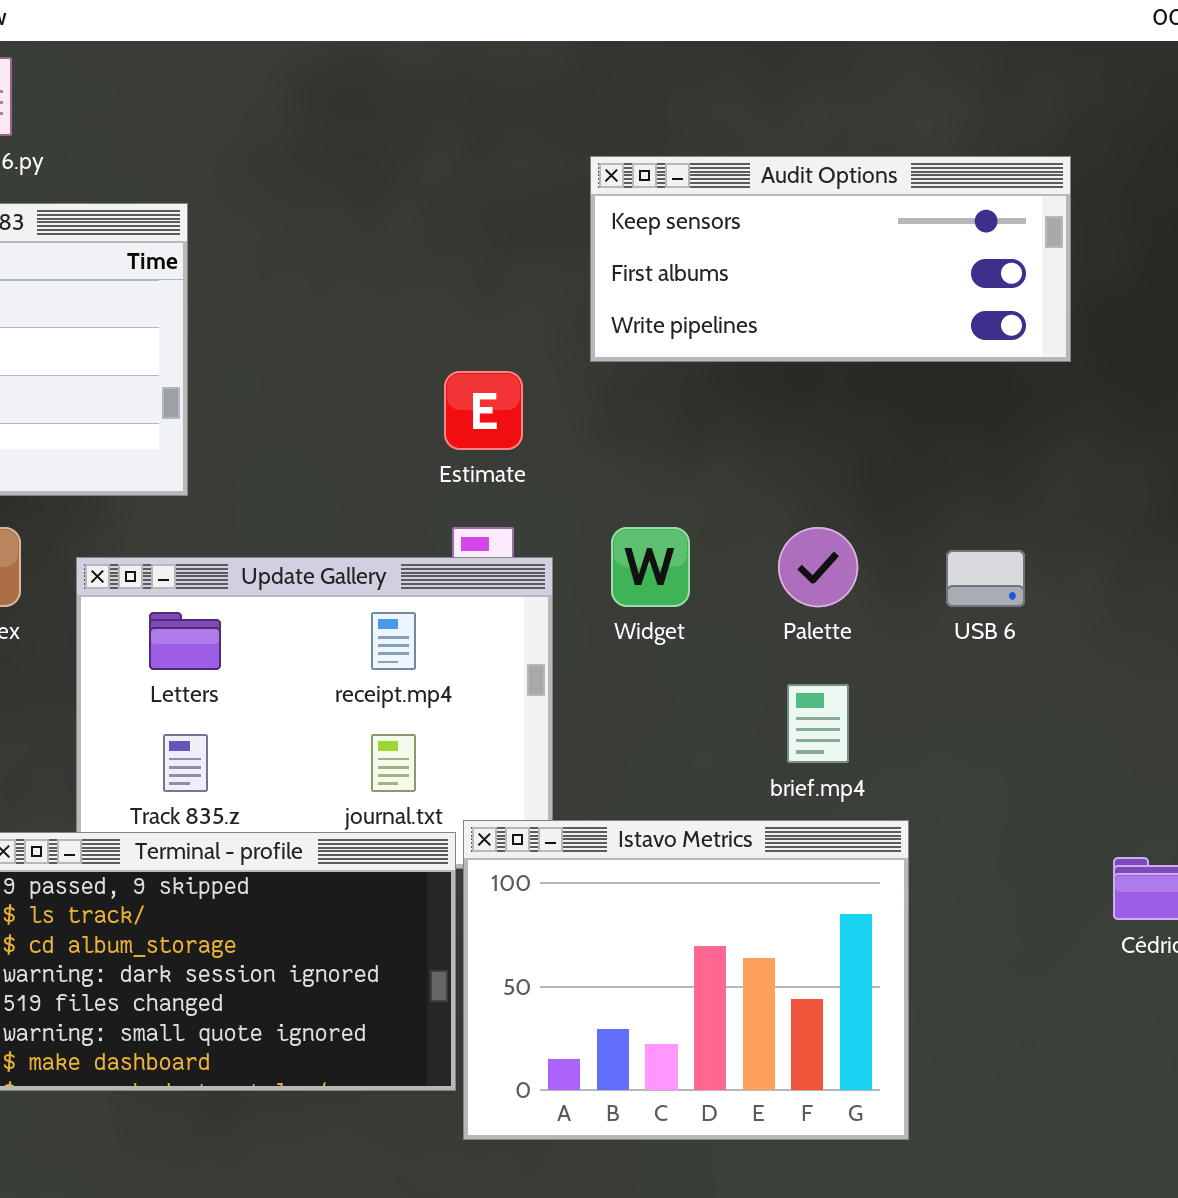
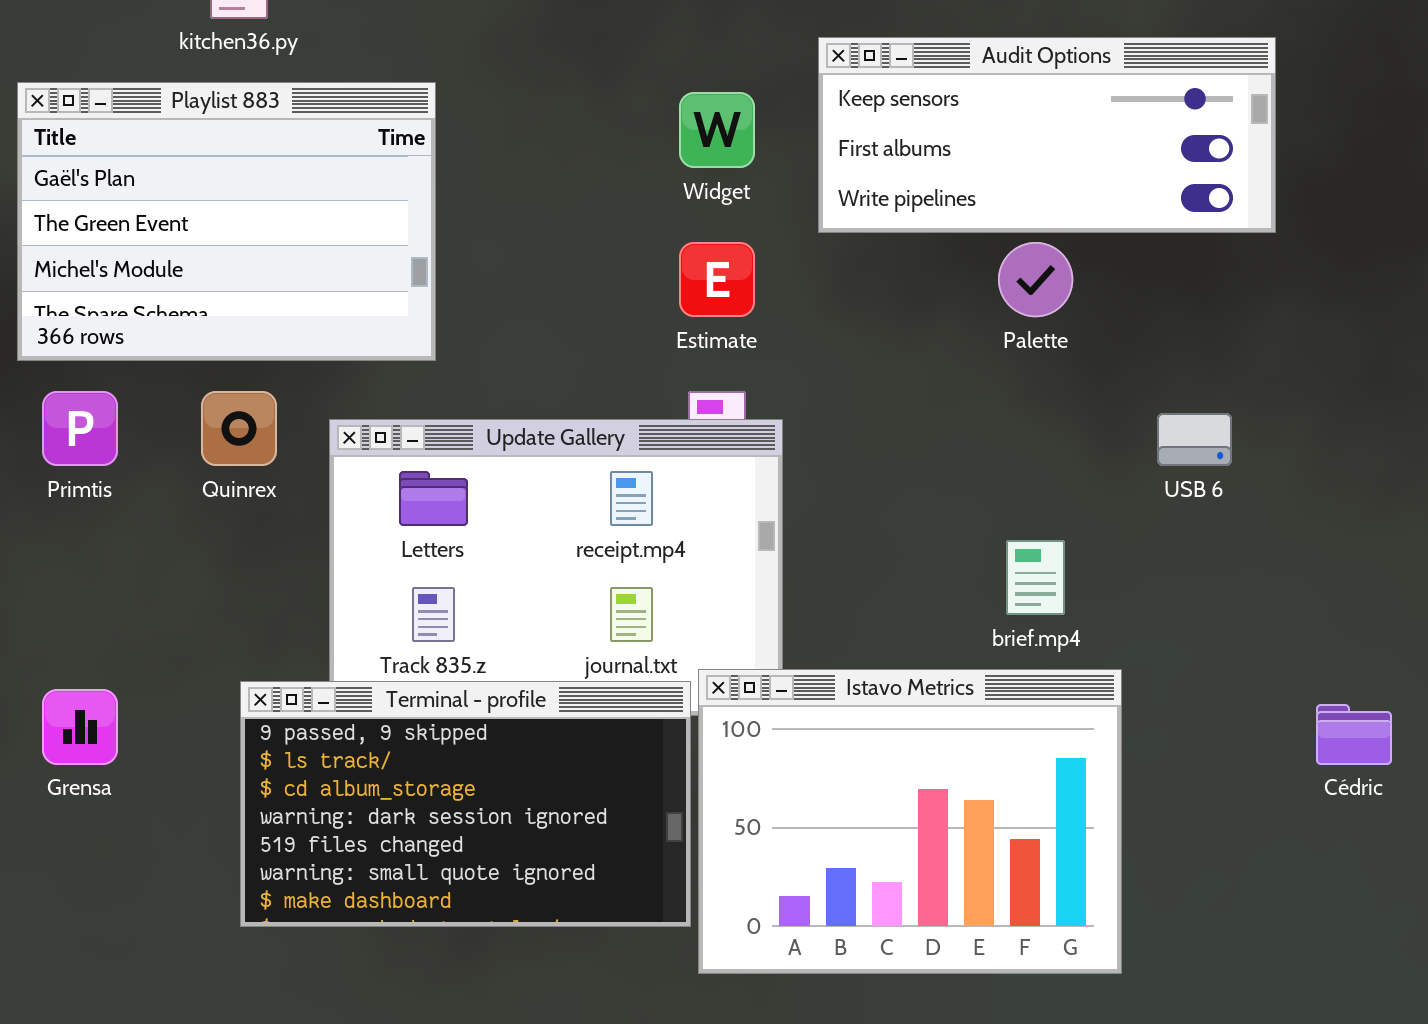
Widget: [611,527,690,607] -> [679,92,755,168], moved
Palette: [778,527,858,607] -> [998,242,1073,317], moved

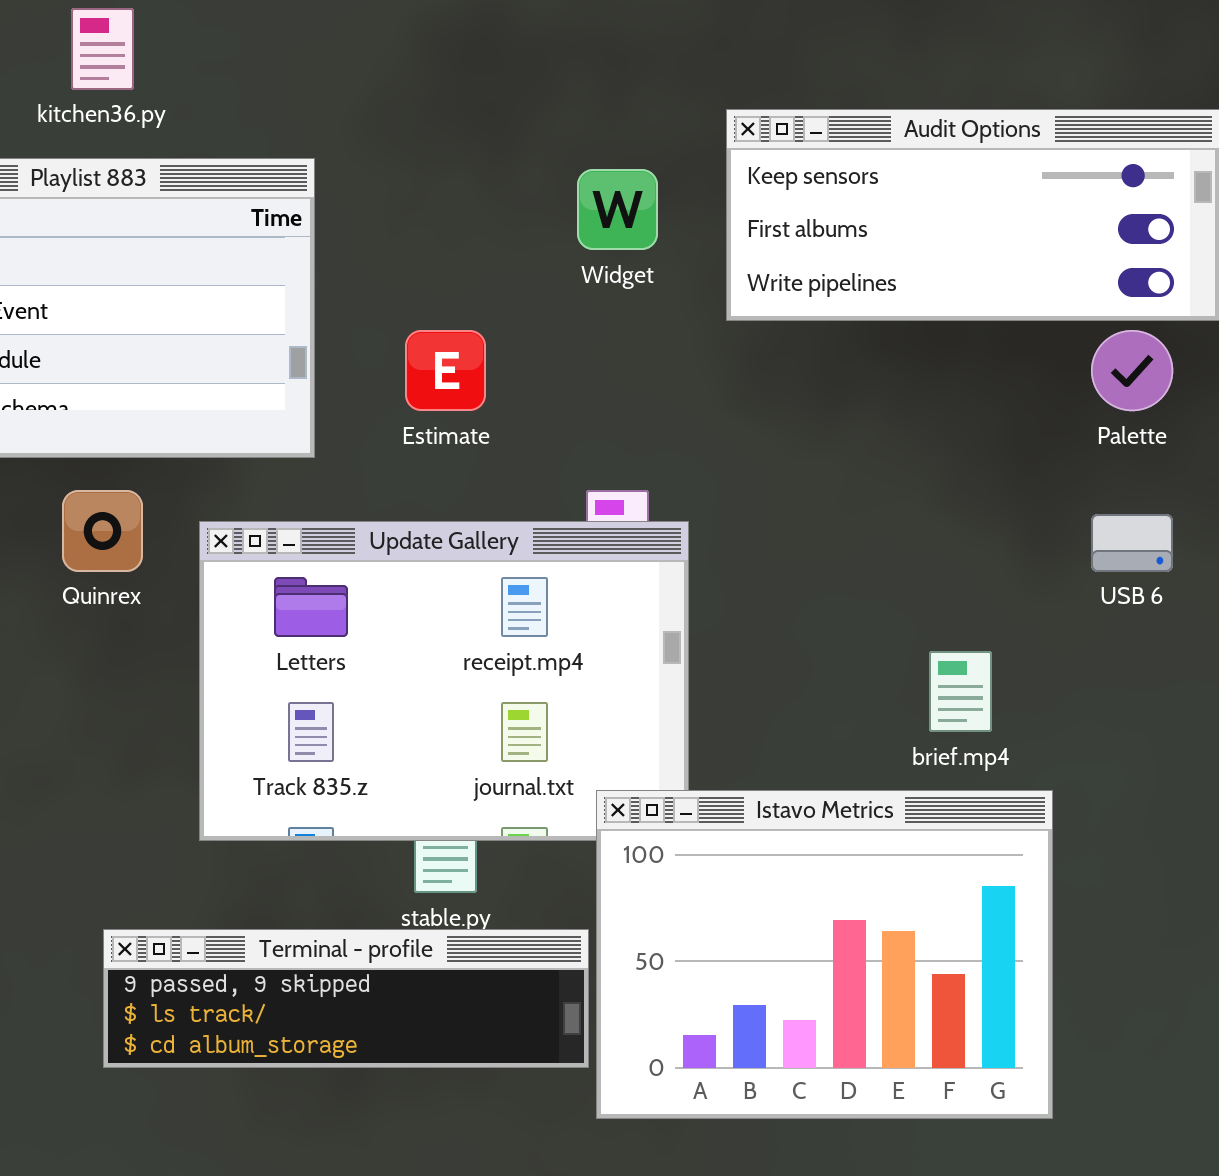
Estimate: [679,242,755,317] -> [405,330,486,411], moved
Palette: [998,242,1073,317] -> [1091,330,1173,411], moved
Terminal - profile: [240,681,691,927] -> [103,929,589,1068], resized

